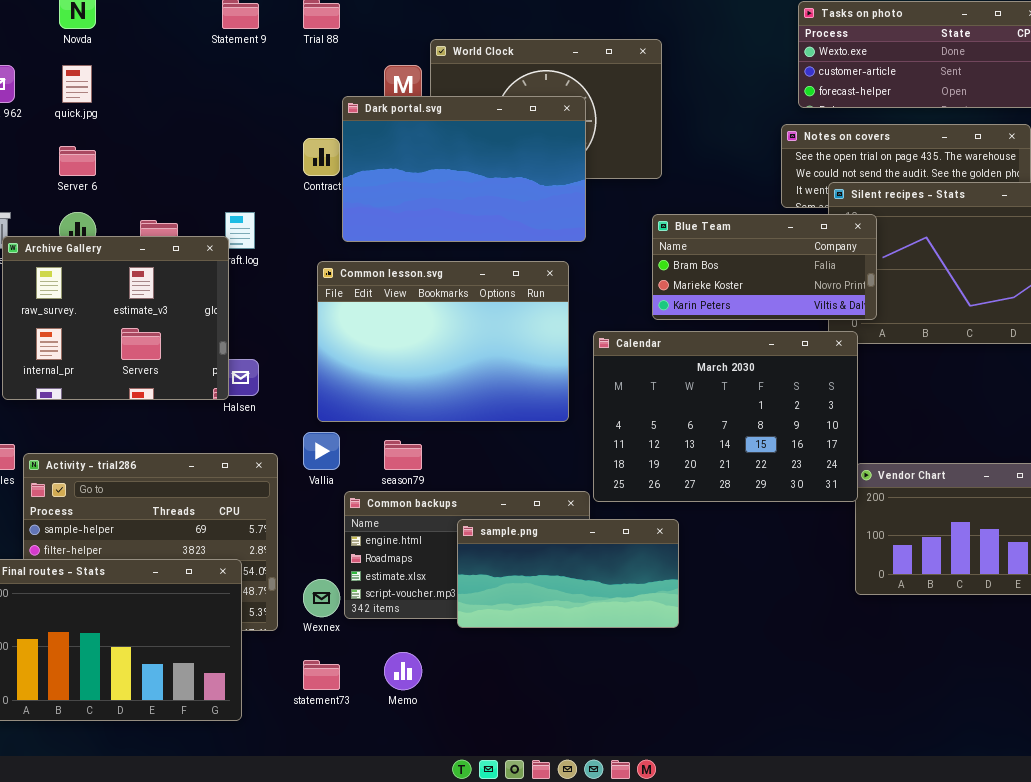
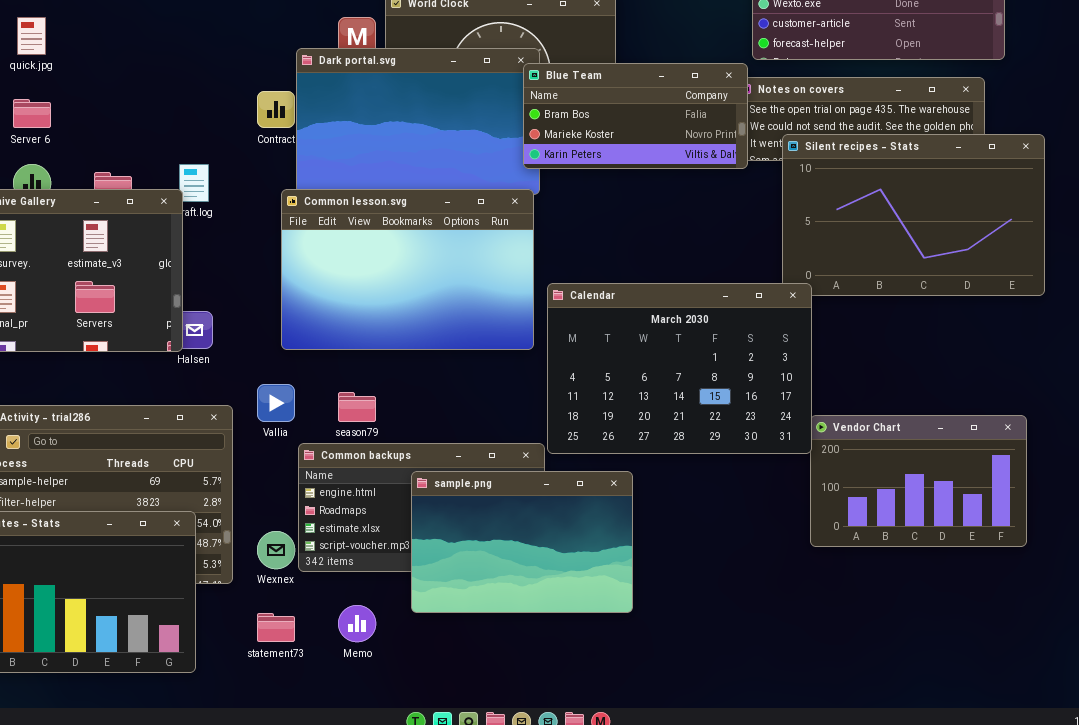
Blue Team: [652,214,877,320] -> [523,63,748,169], moved
Common lesson.svg: [317,261,569,422] -> [281,189,534,350], moved
sample.png: [457,519,679,628] -> [411,471,633,613], resized

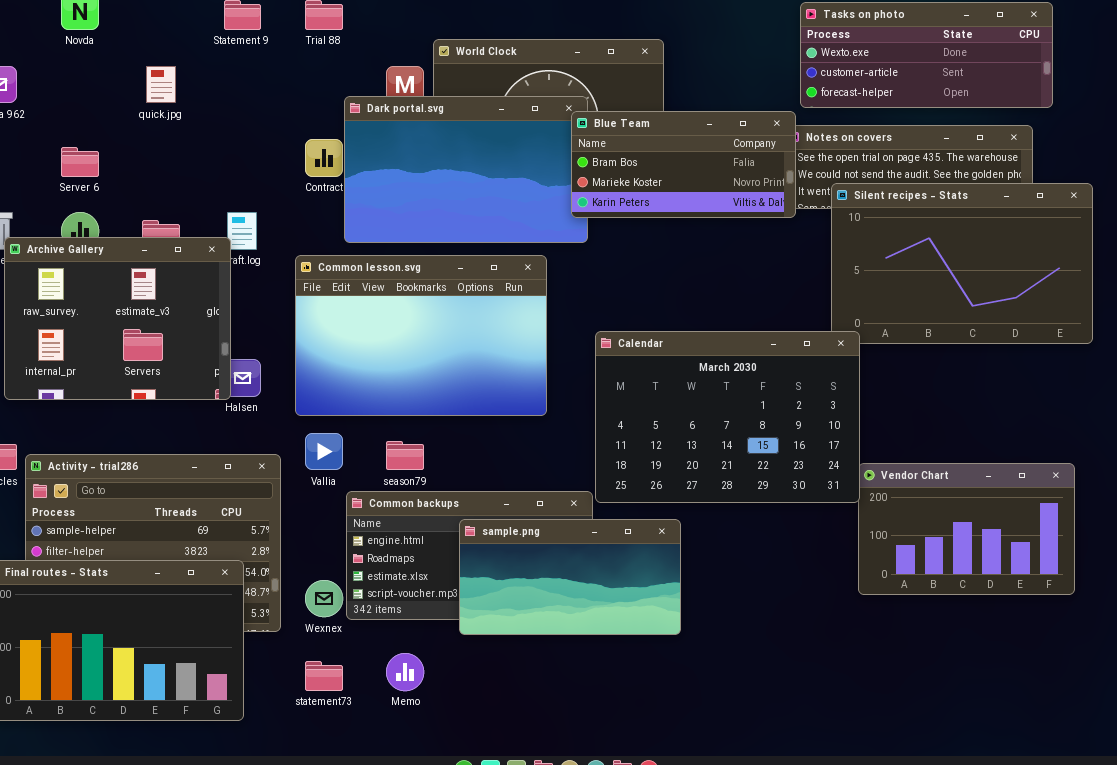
quick.jpg: [17,17,46,55] -> [146,66,176,103], moved
Common lesson.svg: [281,189,534,350] -> [295,255,547,416], moved
sample.png: [411,471,633,613] -> [459,519,681,635], resized

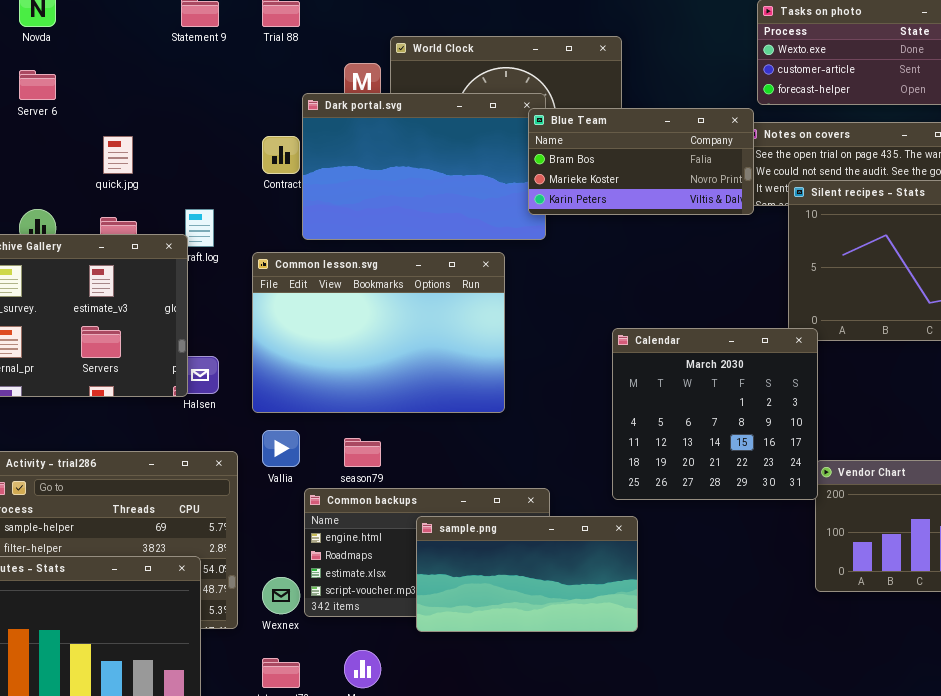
quick.jpg: [146,66,176,103] -> [103,136,133,174], moved
Server 6: [61,147,99,177] -> [19,70,56,100], moved
Calendar: [595,331,860,503] -> [612,328,818,500], resized

